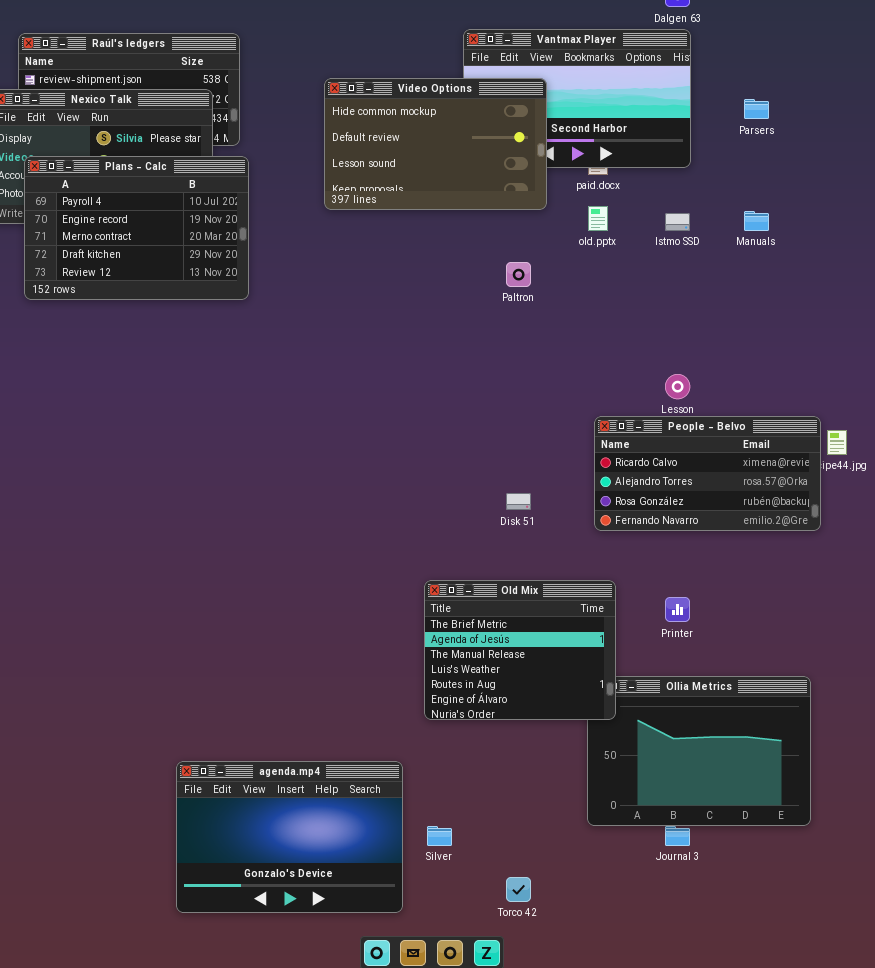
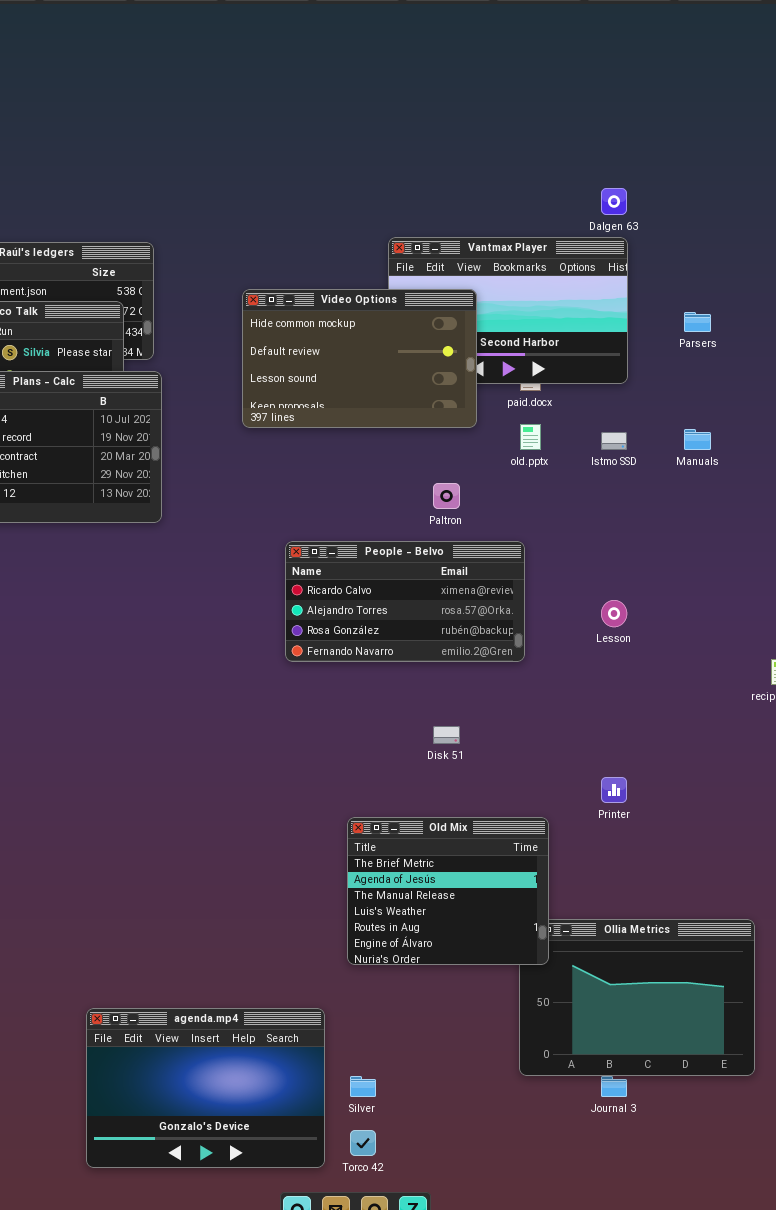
People - Belvo: [594,416,821,531] -> [285,541,525,662], moved
Printer: [665,597,690,622] -> [601,777,627,803], moved
Torco 42: [506,877,531,902] -> [350,1130,376,1156], moved

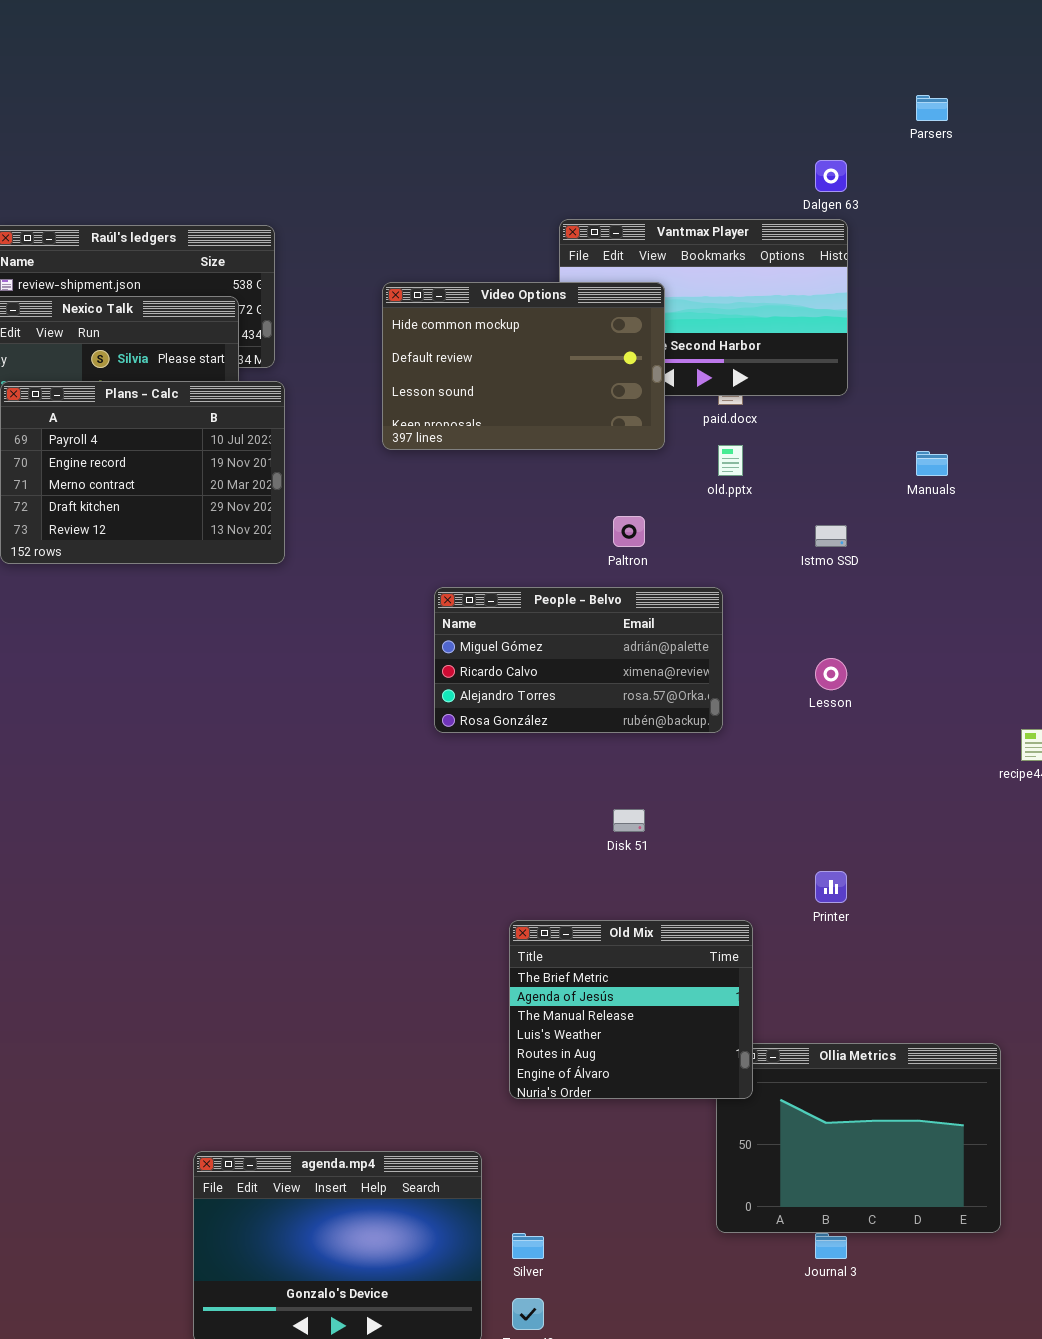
Parsers: [684,312,711,332] -> [916,95,948,121], moved
Istmo SSD: [601,432,627,450] -> [815,525,847,547], moved
People - Belvo: [285,541,525,662] -> [434,587,723,733], scrolled up 1 row

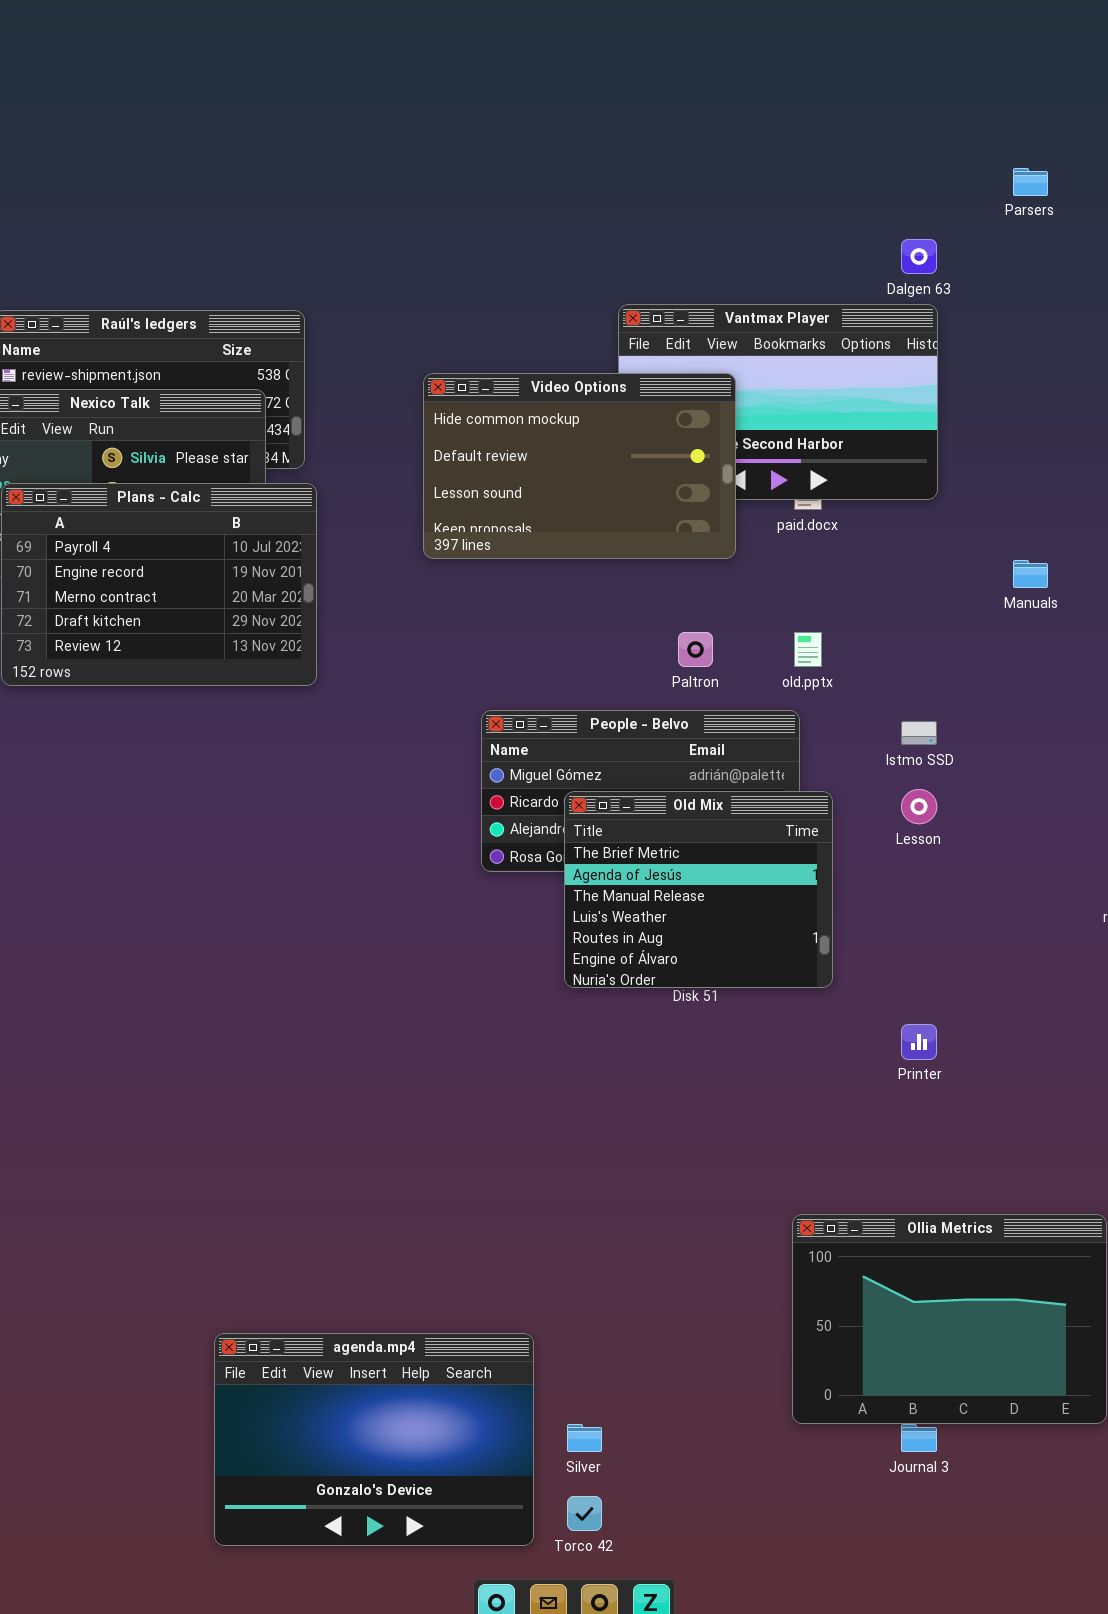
old.pptx: [718,445,743,476] -> [794,632,822,667], moved
Istmo SSD: [815,525,847,547] -> [901,721,937,745], moved
Old Mix: [509,920,753,1099] -> [564,791,833,988], moved

